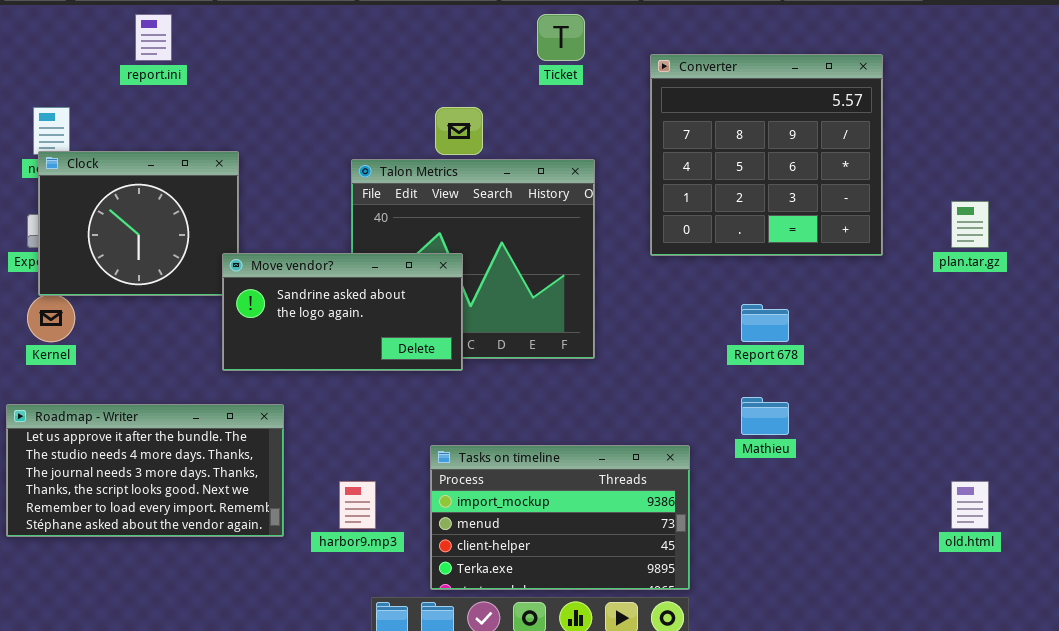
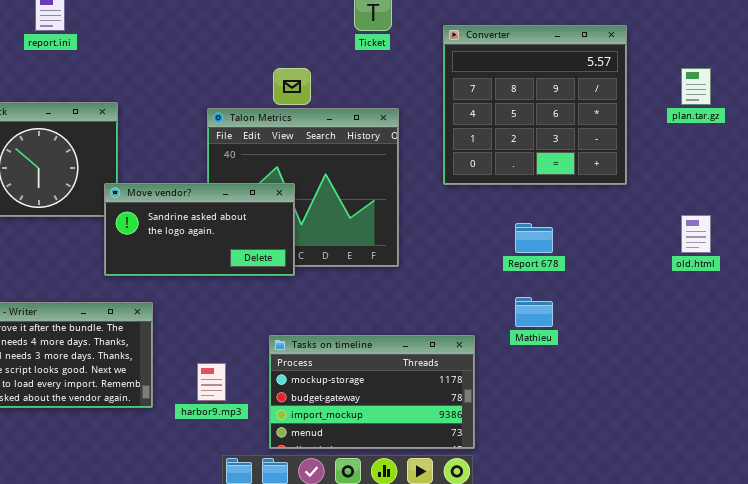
plan.tar.gz: [951,201,989,248] -> [681,68,711,105], moved
Tasks on timeline: [430,445,690,590] -> [269,335,475,449], scrolled up 2 rows
old.html: [951,481,989,529] -> [681,215,711,253], moved

